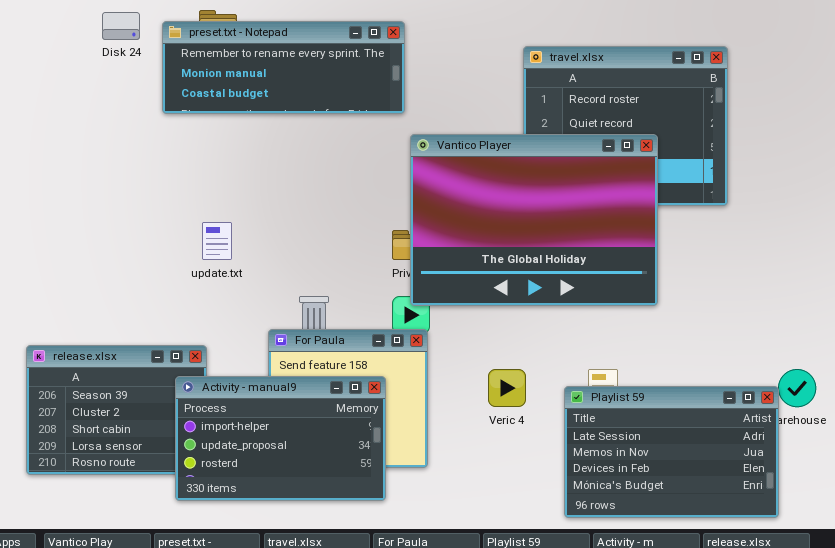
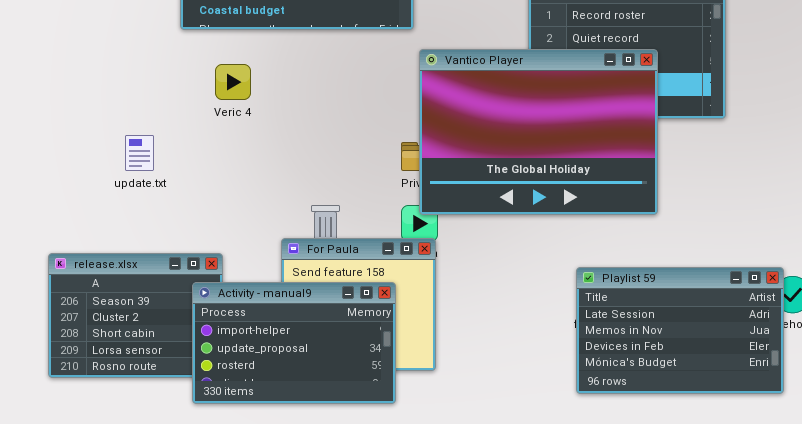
update.txt: [202,222,232,260] -> [125,135,154,171], moved
Veric 4: [488,369,526,407] -> [215,64,251,100], moved
Playlist 59: [564,386,779,518] -> [576,267,784,394], moved

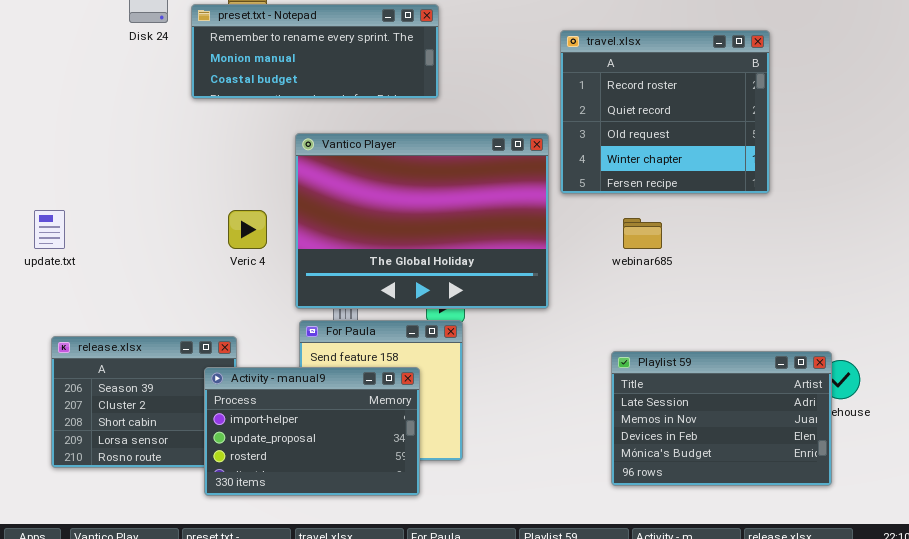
Vantico Player: [419,49,658,215] -> [295,133,549,309], moved
Veric 4: [215,64,251,100] -> [228,210,267,249], moved
update.txt: [125,135,154,171] -> [34,210,65,249], moved

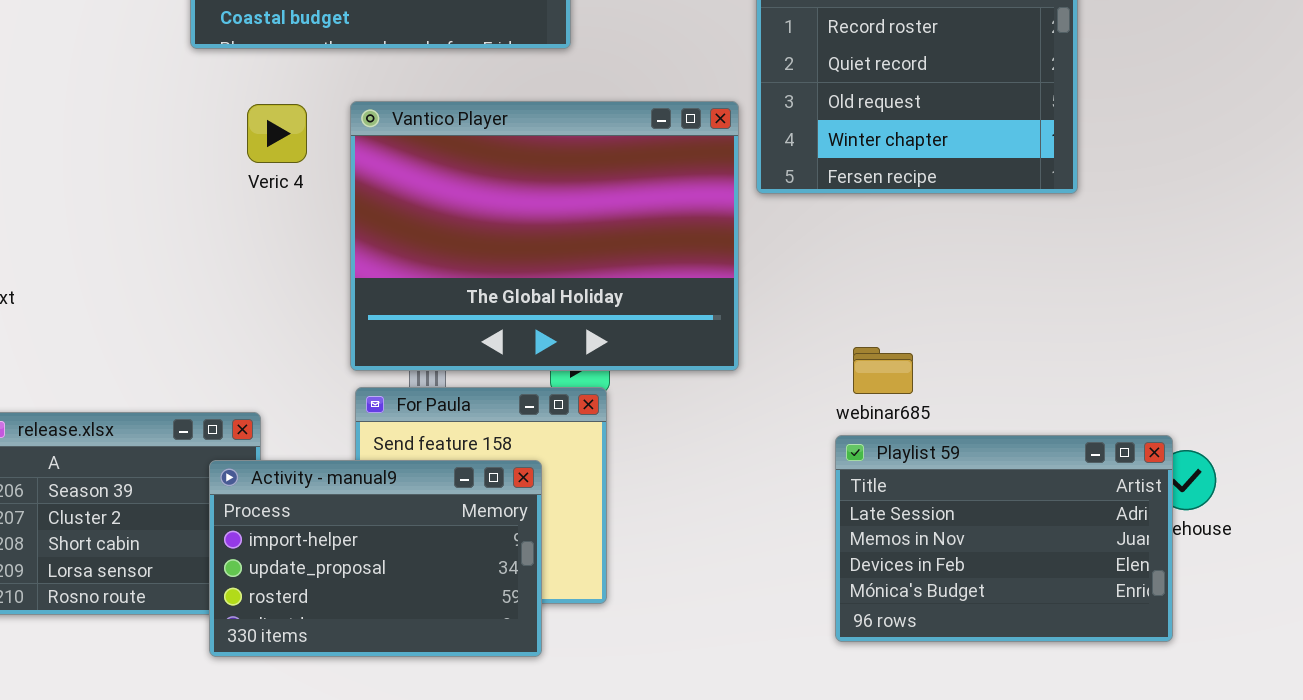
Veric 4: [228,210,267,249] -> [247,104,307,163], moved
webinar685: [623,218,662,249] -> [853,347,913,394], moved

